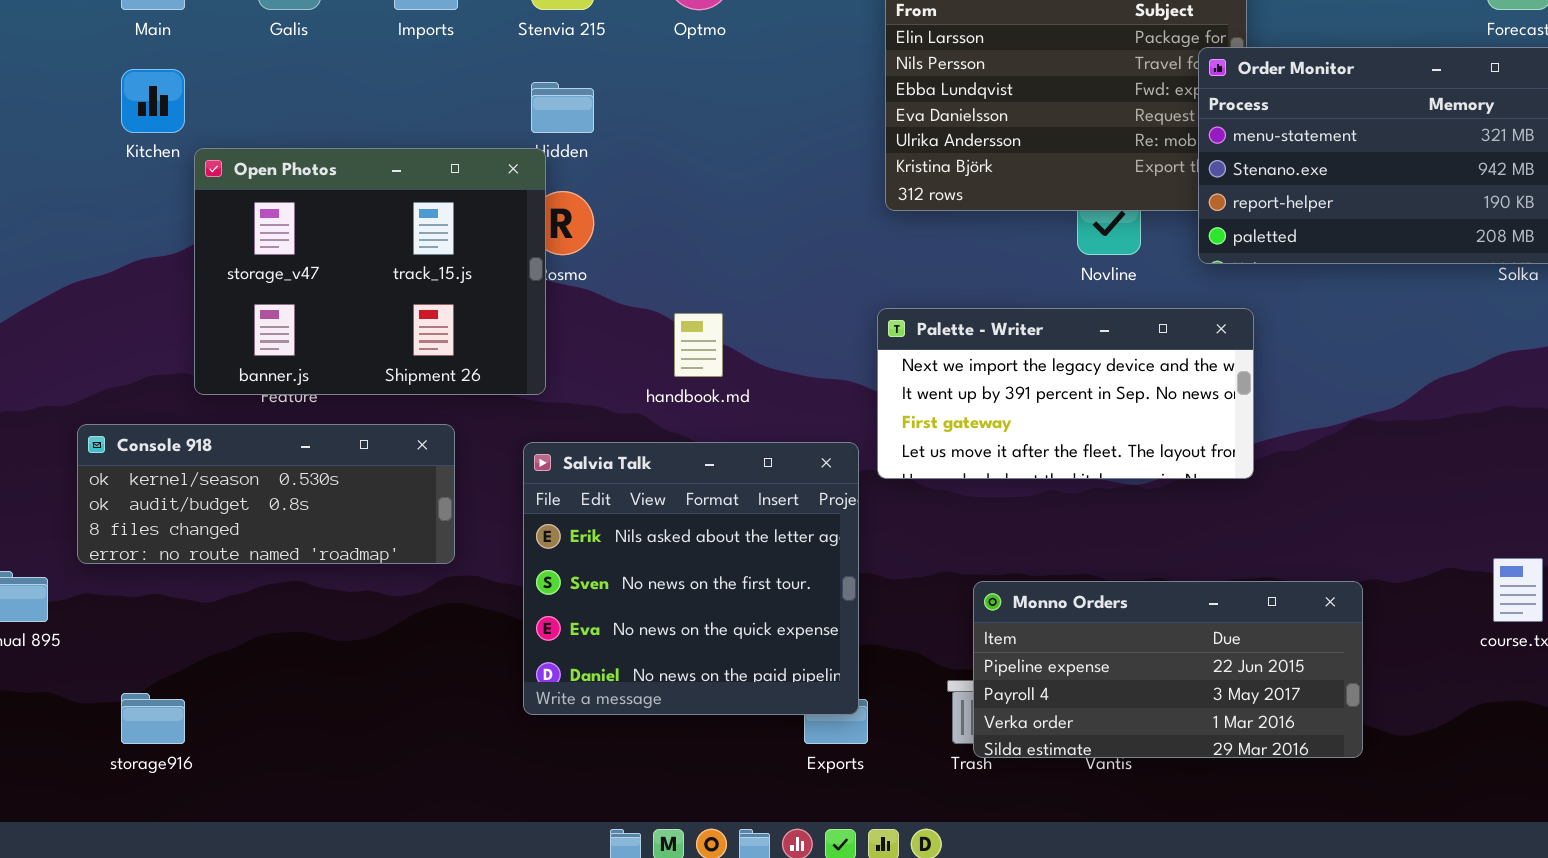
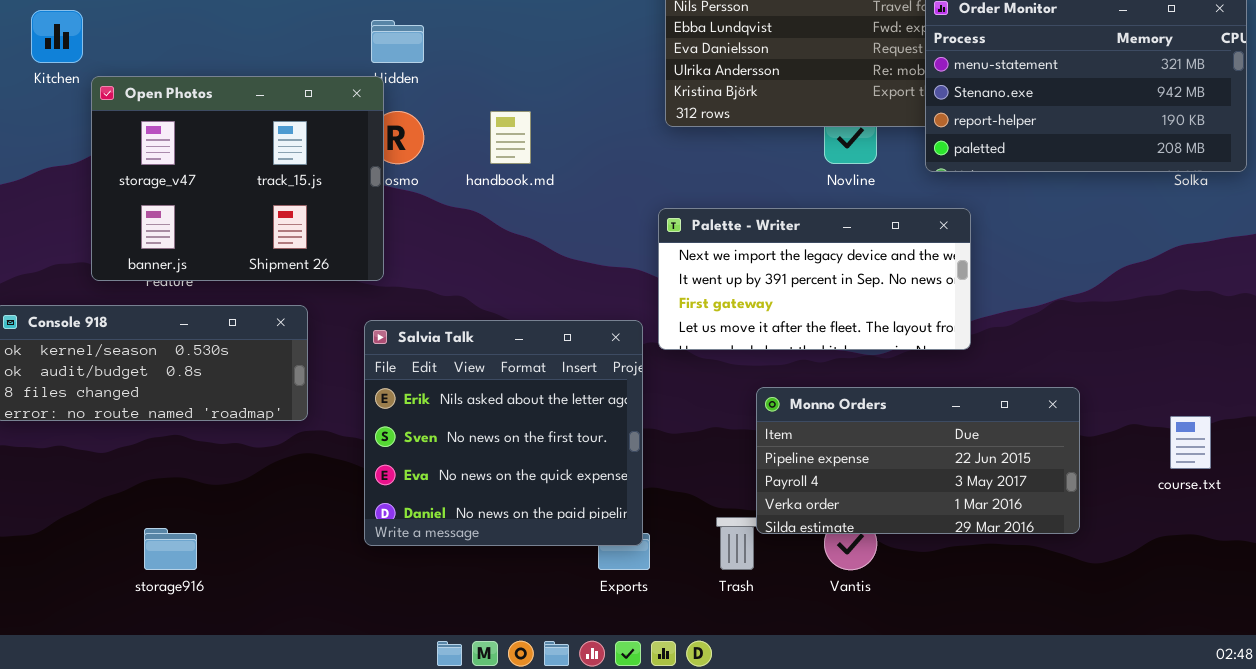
handbook.md: [674,313,723,377] -> [490,111,531,164], moved
Monno Orders: [973,581,1363,758] -> [756,387,1080,534], moved
storage916: [121,693,185,744] -> [144,528,197,570], moved

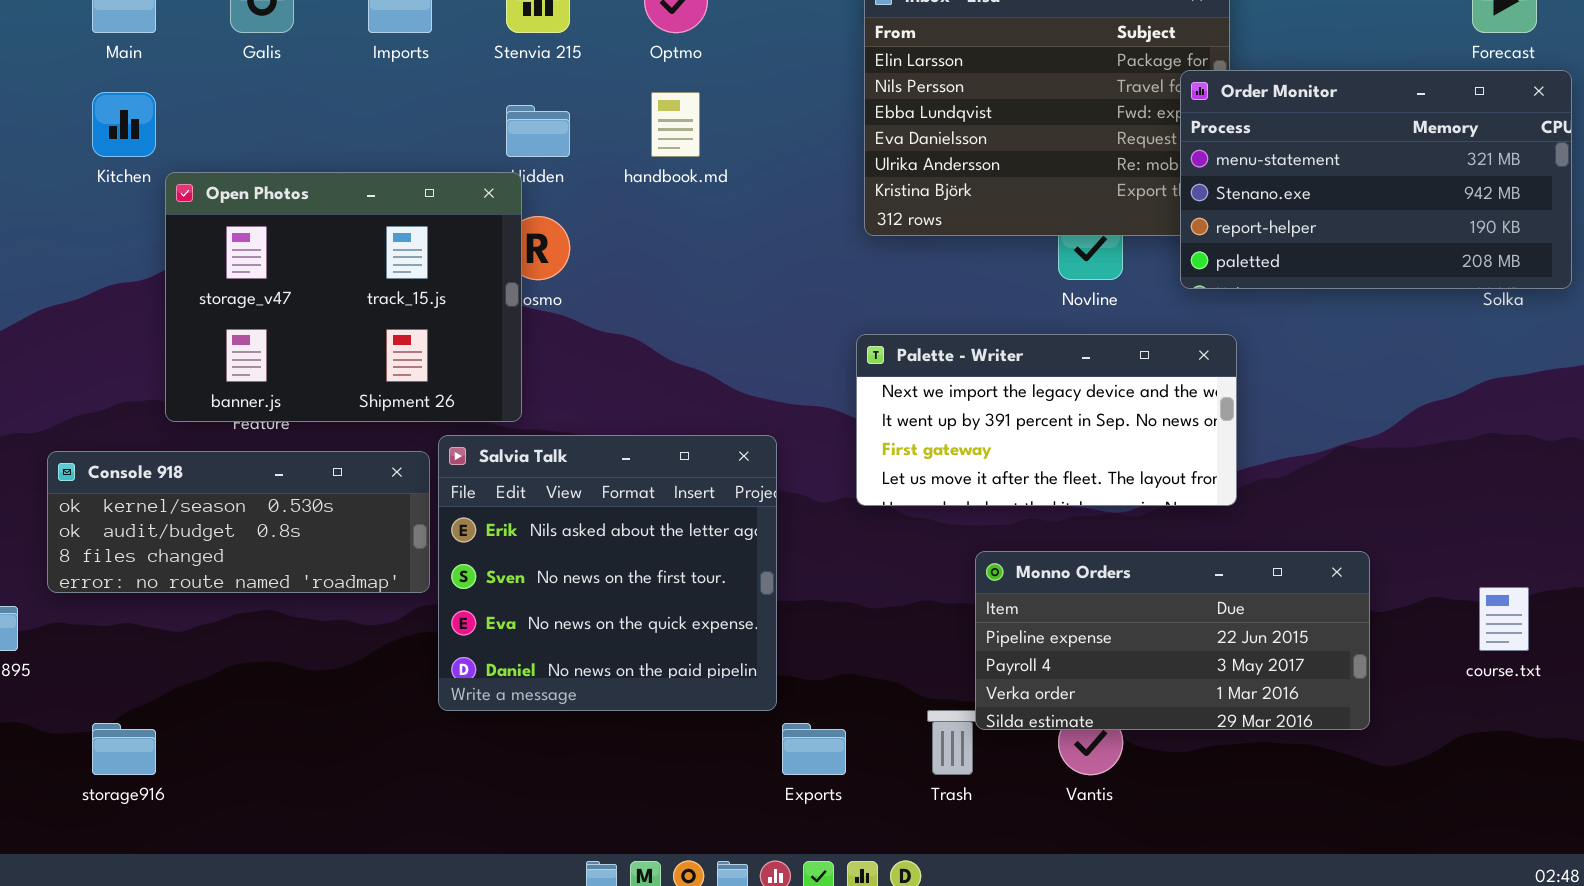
handbook.md: [490,111,531,164] -> [651,92,700,157], moved
Salvia Talk: [364,320,643,546] -> [438,435,777,711], moved
storage916: [144,528,197,570] -> [92,723,156,775], moved

